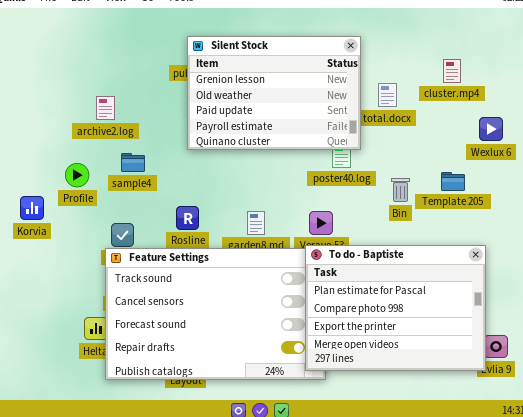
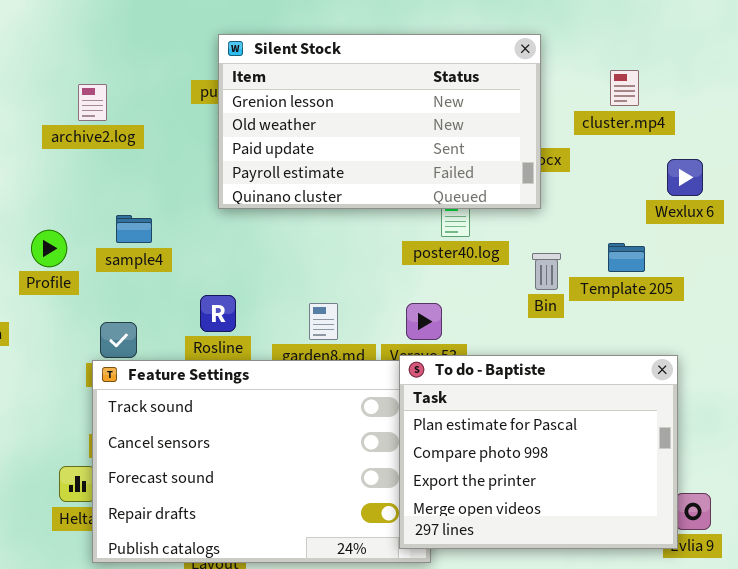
Silent Stock: [187,36,361,150] -> [218,34,541,209], resized
archive2.log: [96,96,115,120] -> [78,84,107,121], moved

